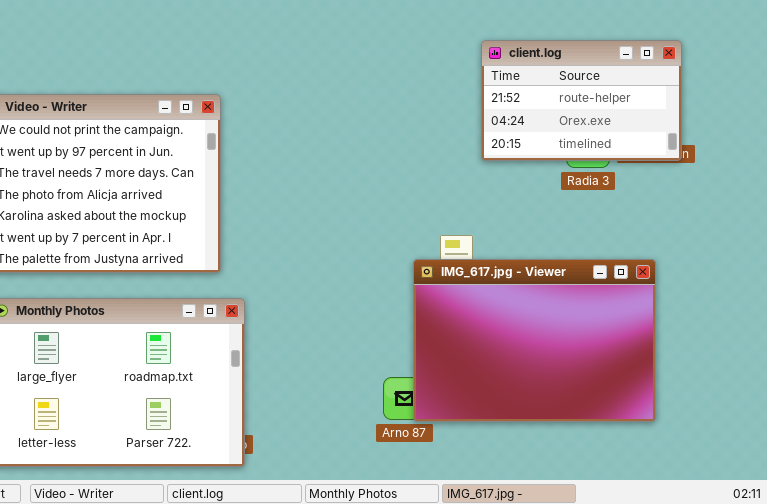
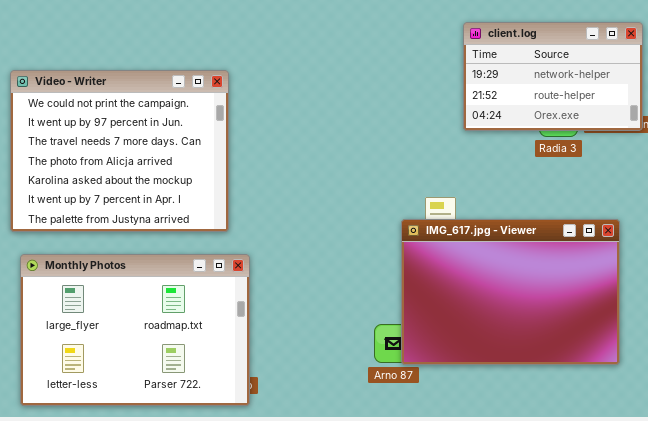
client.log: [481,40,682,161] -> [463,22,643,131], scrolled up 1 row

